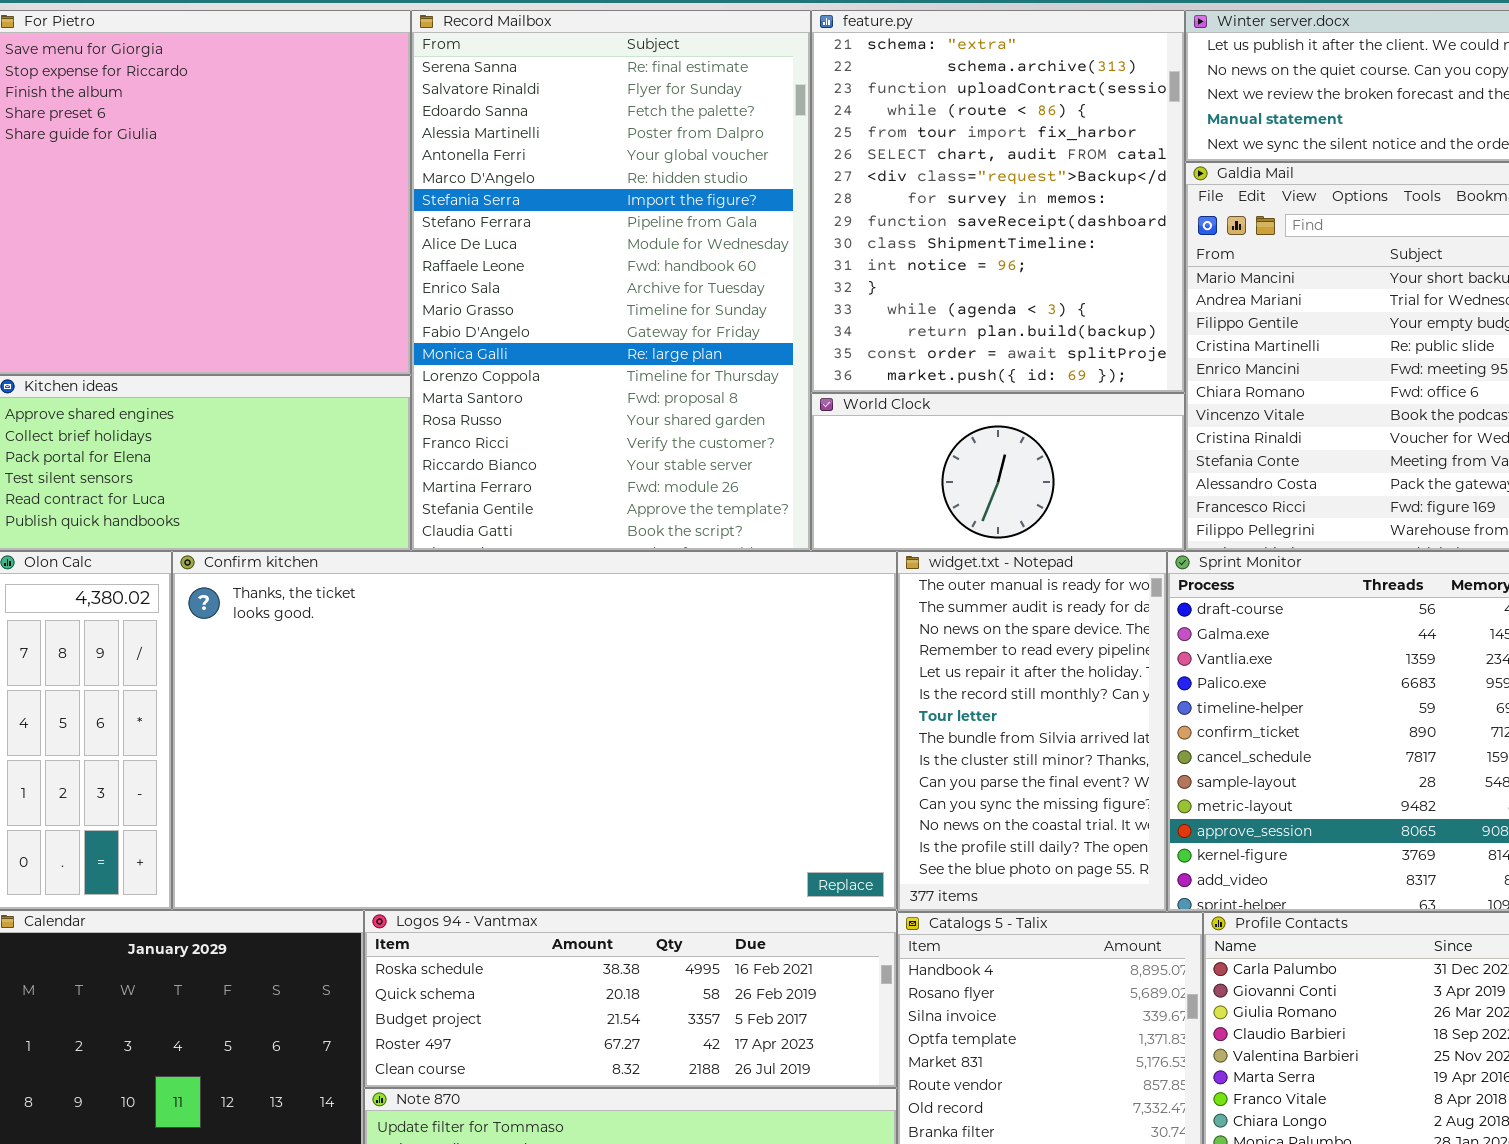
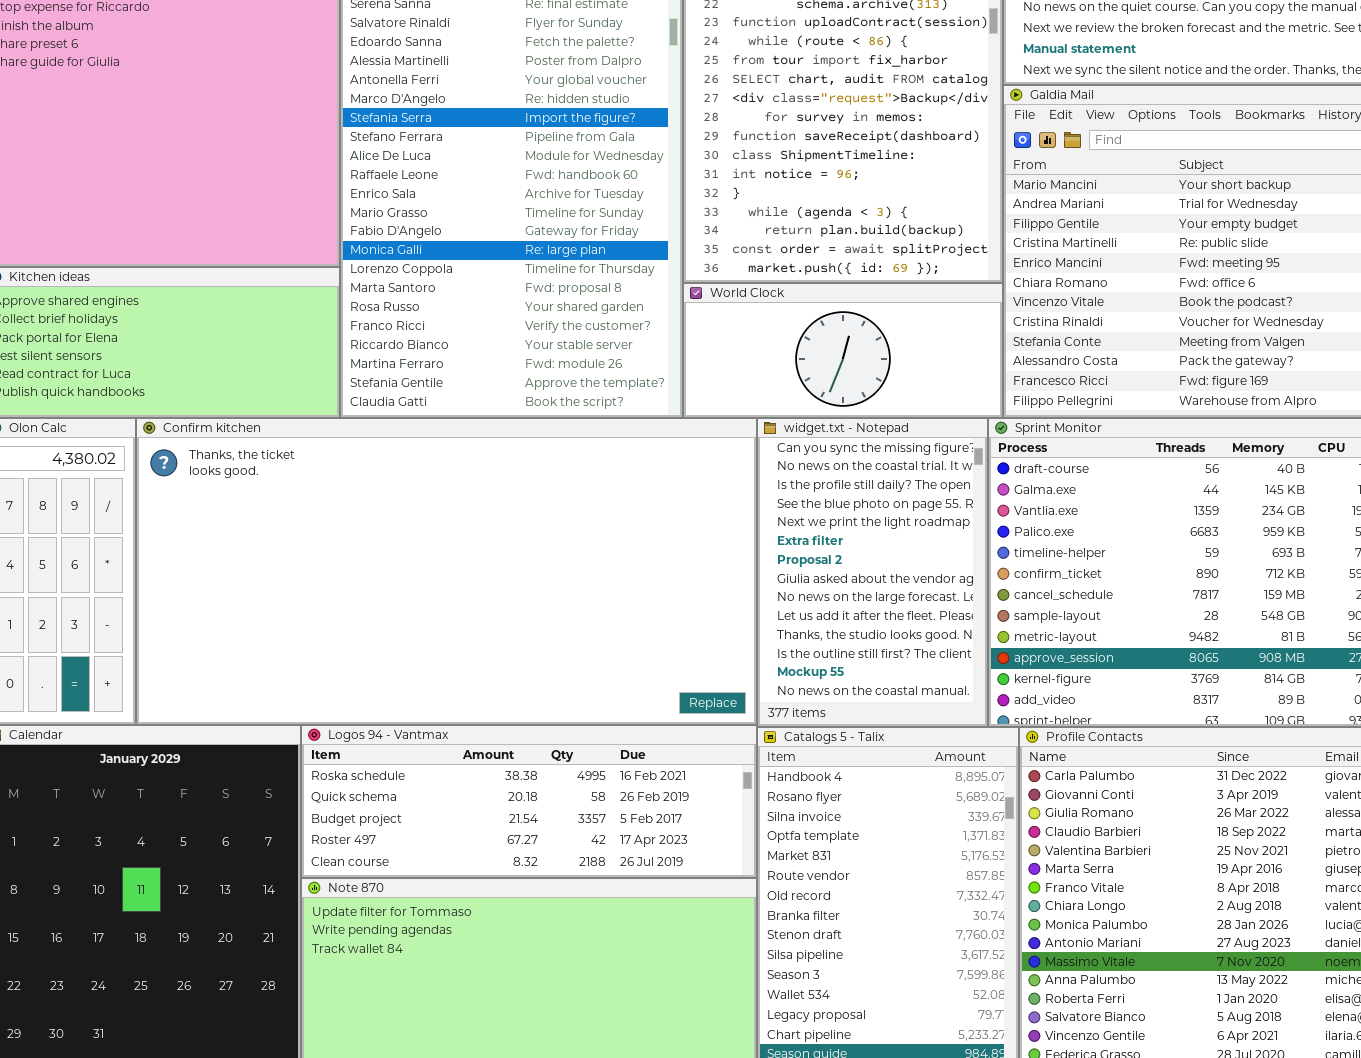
widget.txt - Notepad: [897,551,1167,912] -> [757,418,988,727], scrolled down 10 rows

